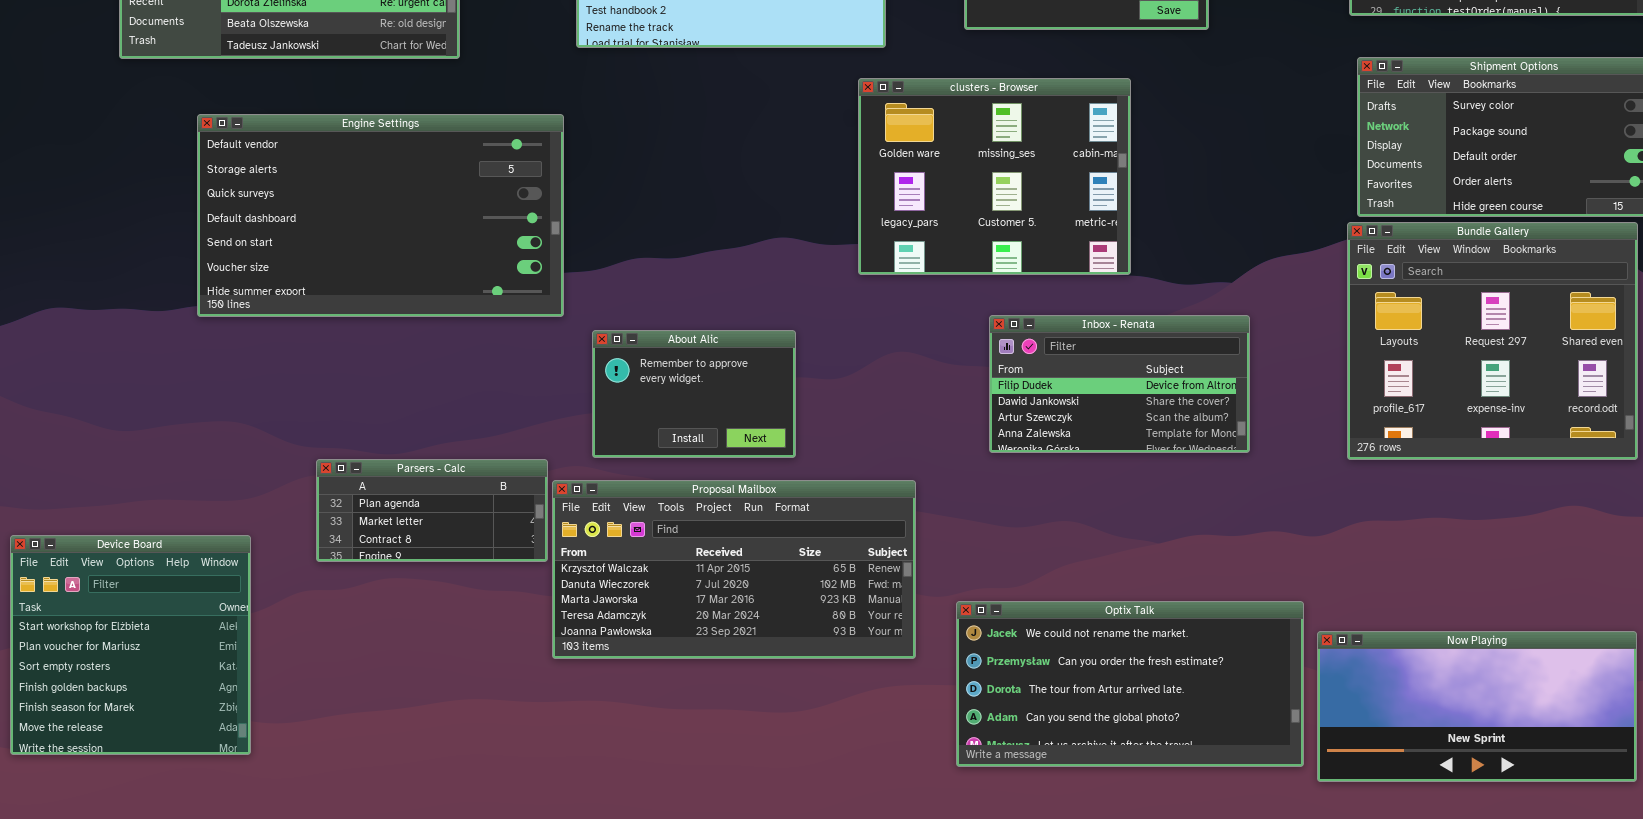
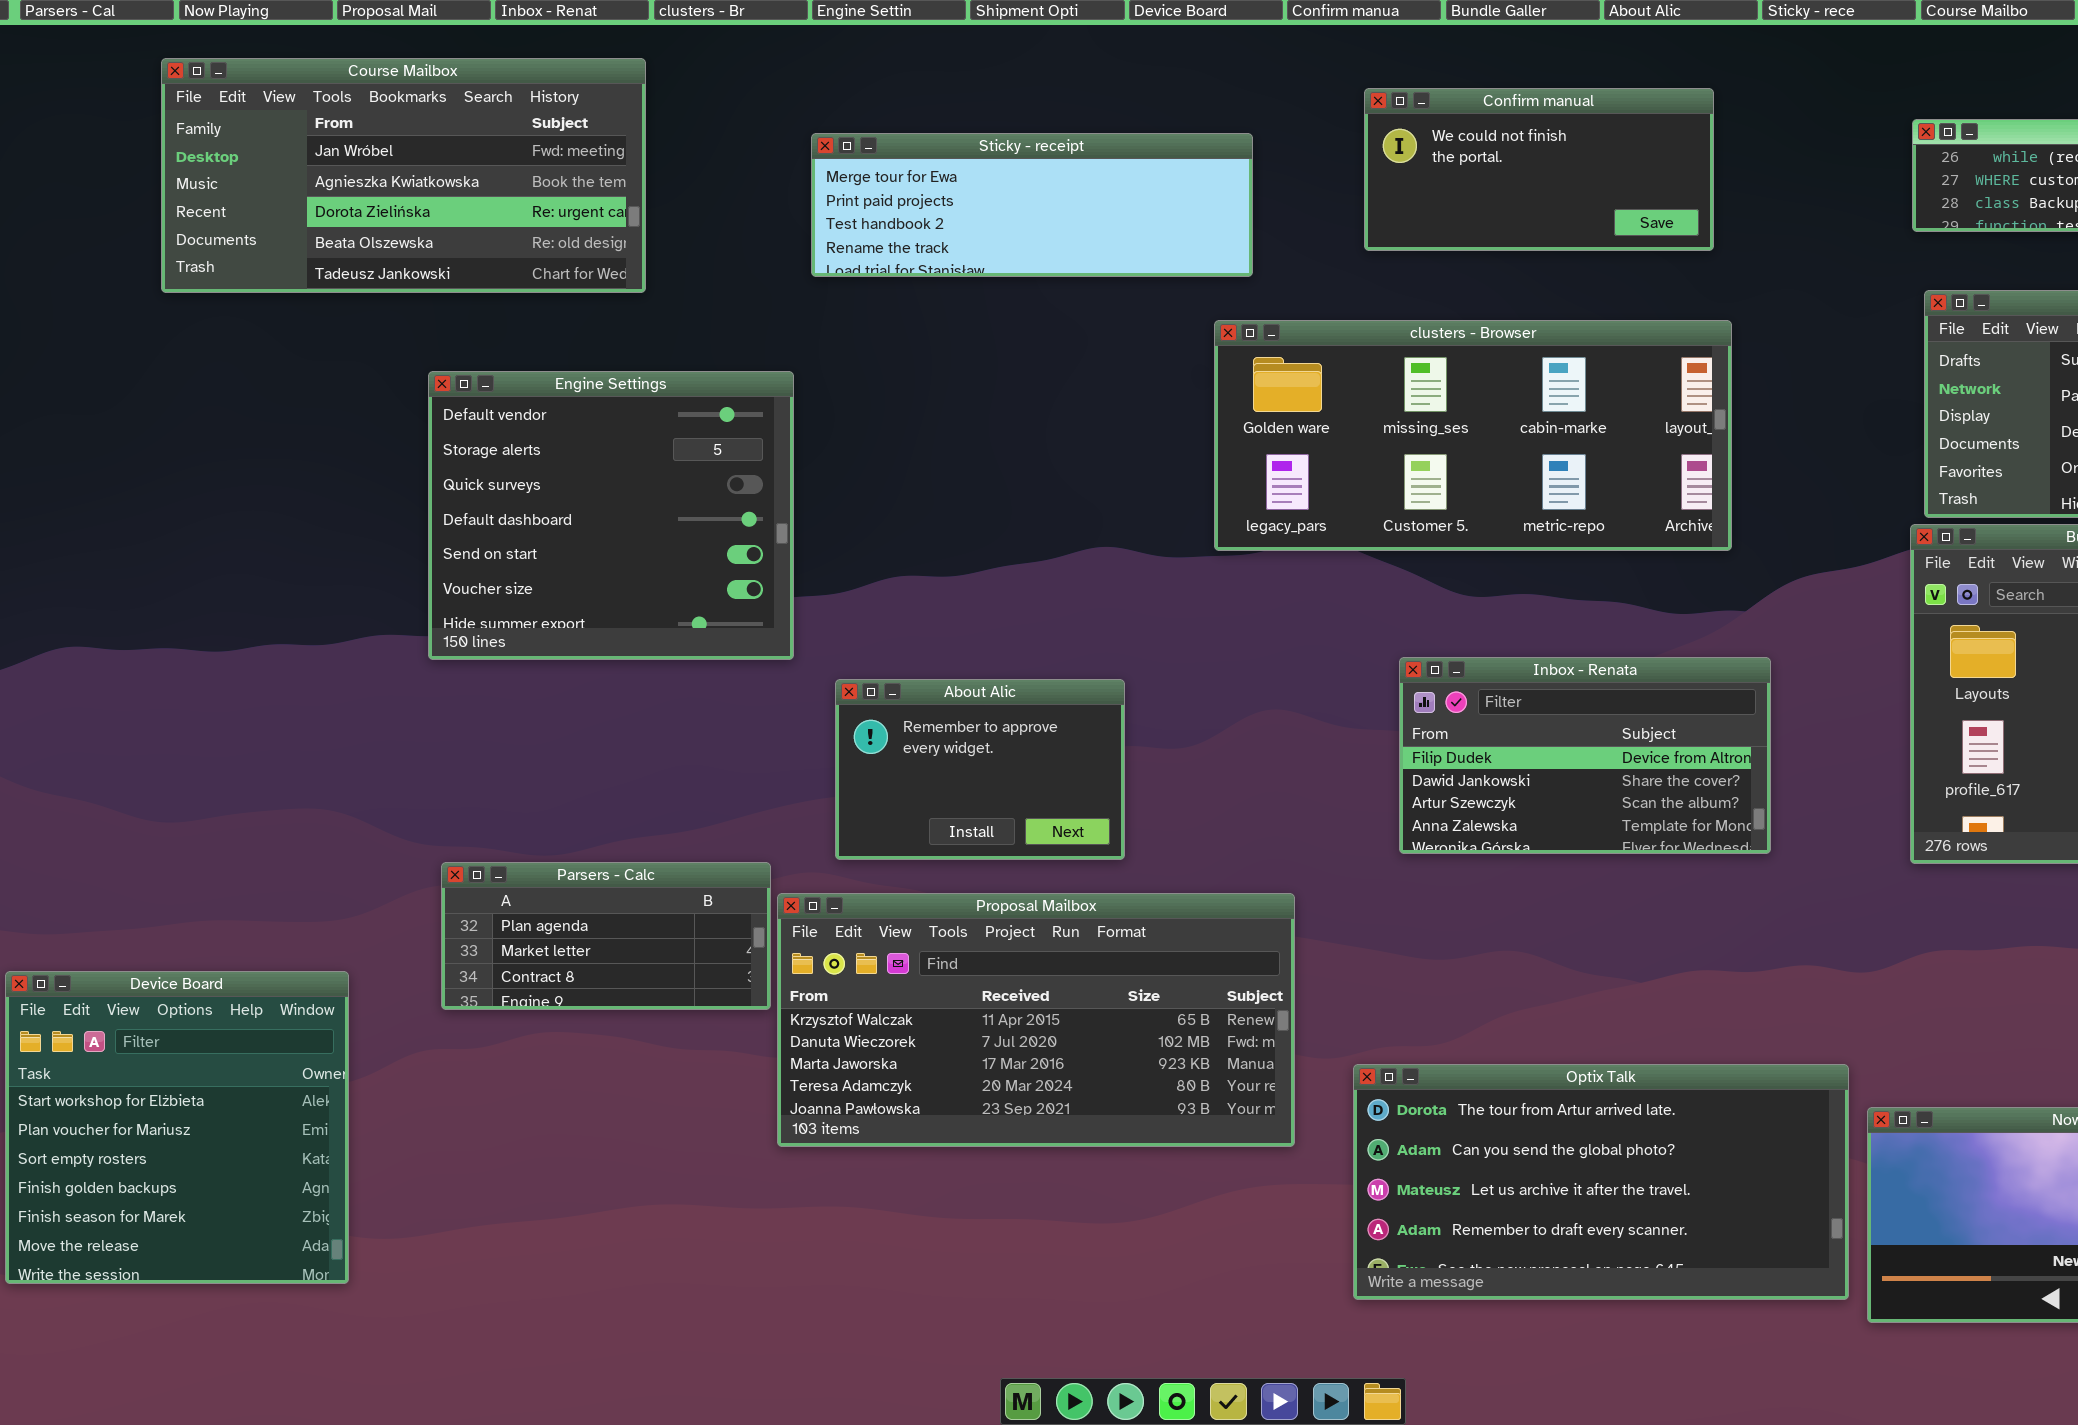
clusters - Browser: [858,78,1131,275] -> [1214,320,1732,551], resized
Engine Settings: [197,114,564,317] -> [428,371,794,660], resized
Optix Talk: [956,601,1304,767] -> [1353,1064,1849,1300], scrolled down 2 rows

